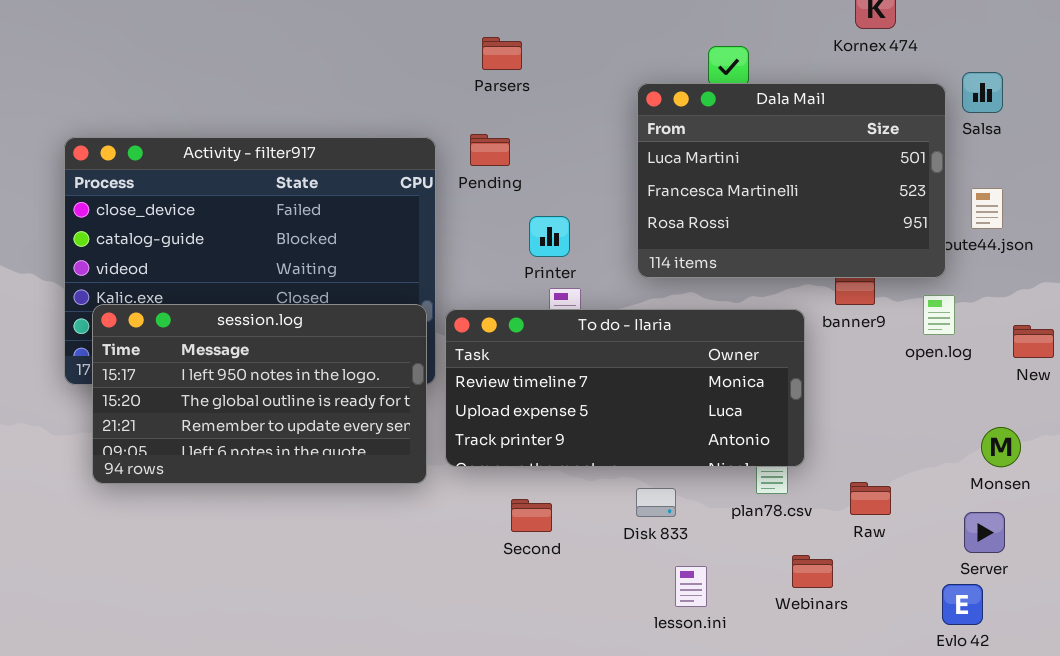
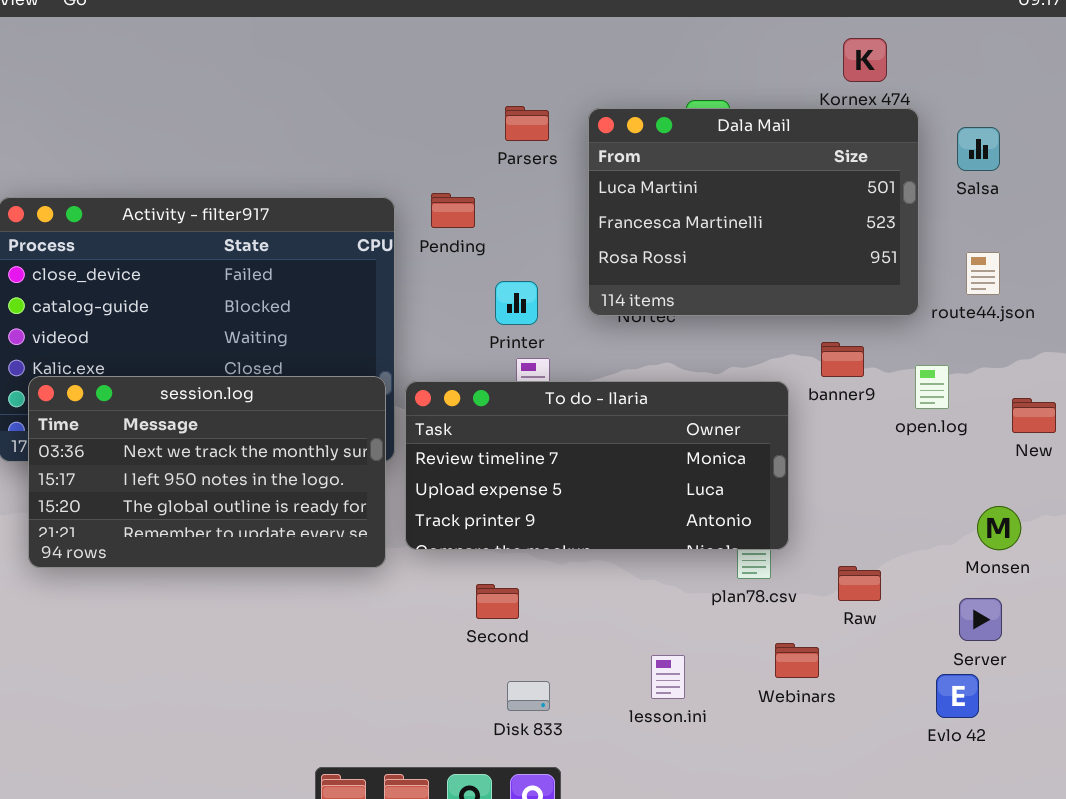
Parsers: [482,37,522,70] -> [505,106,549,141], moved
Dala Mail: [637,83,946,278] -> [588,108,919,316], moved
session.log: [92,304,427,484] -> [28,376,386,568], scrolled up 1 row
Disk 833: [636,488,676,517] -> [507,681,550,711], moved

